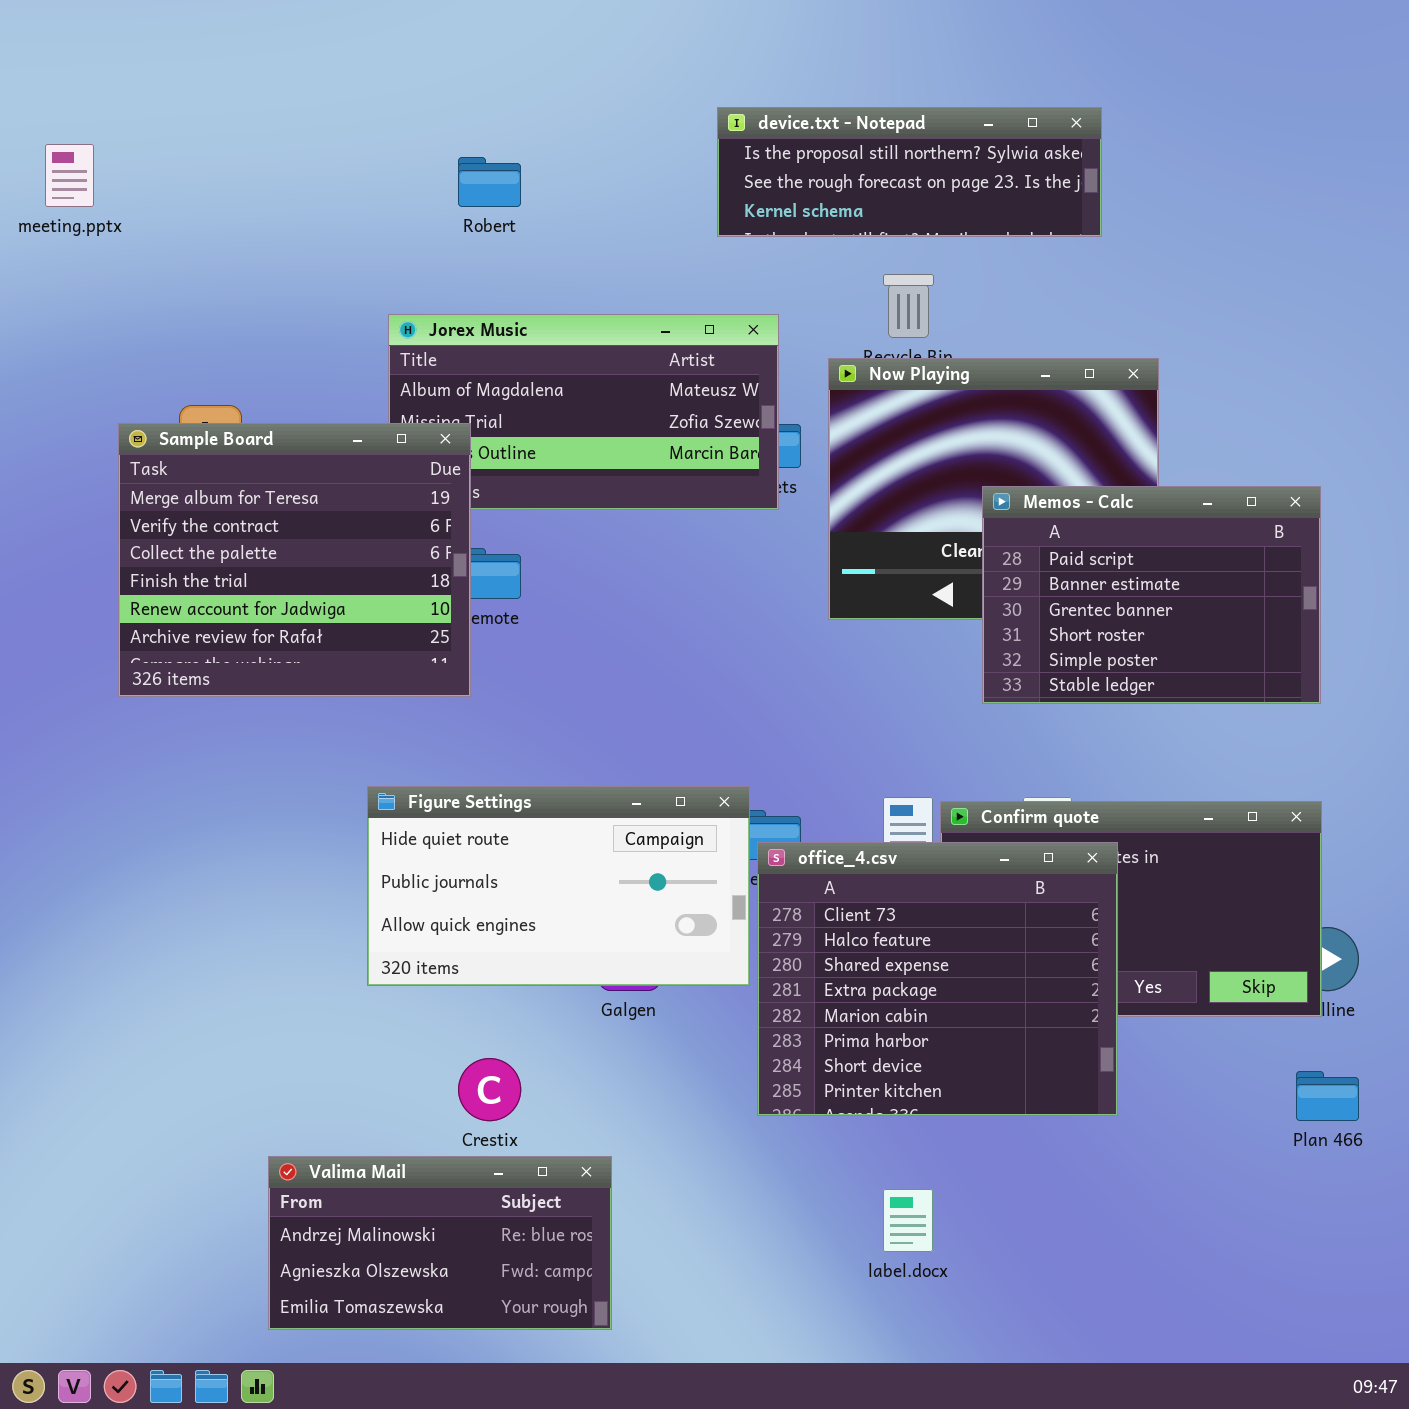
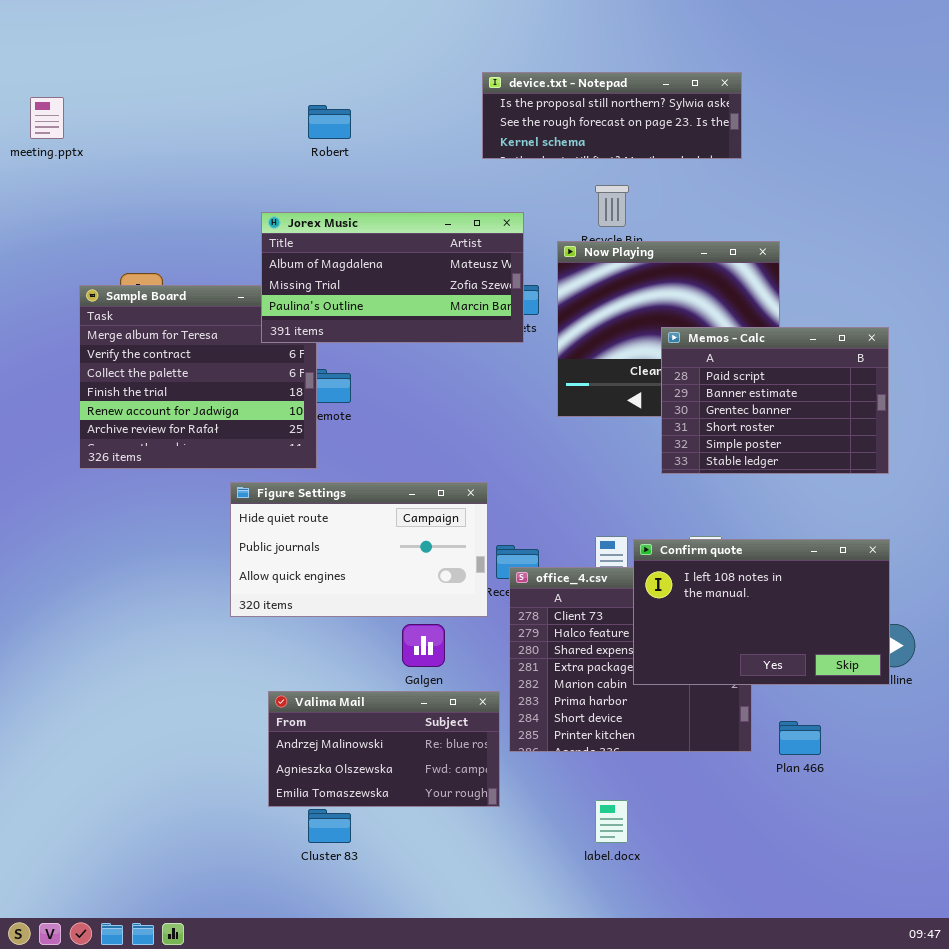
Jorex Music: [388,314,779,510] -> [261,212,524,343], raised
Figure Settings: [367,786,750,986] -> [230,482,488,617], moved
Confirm quote: [940,801,1322,1017] -> [633,539,890,685], raised
Plan 466: [1296,1071,1359,1121] -> [779,721,821,755], moved
Valima Mail: [268,1156,612,1330] -> [268,691,500,807], moved

